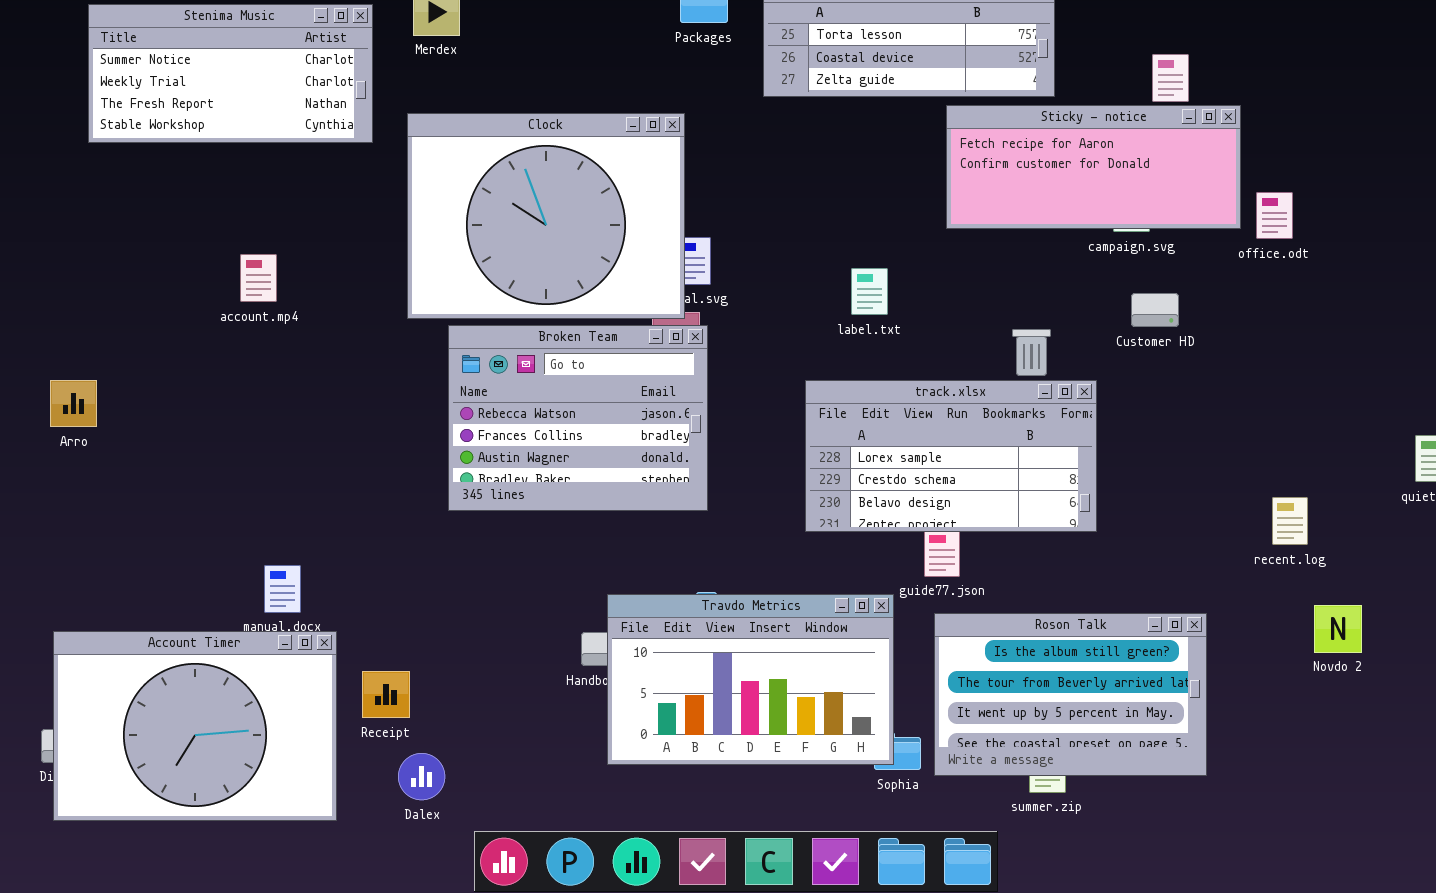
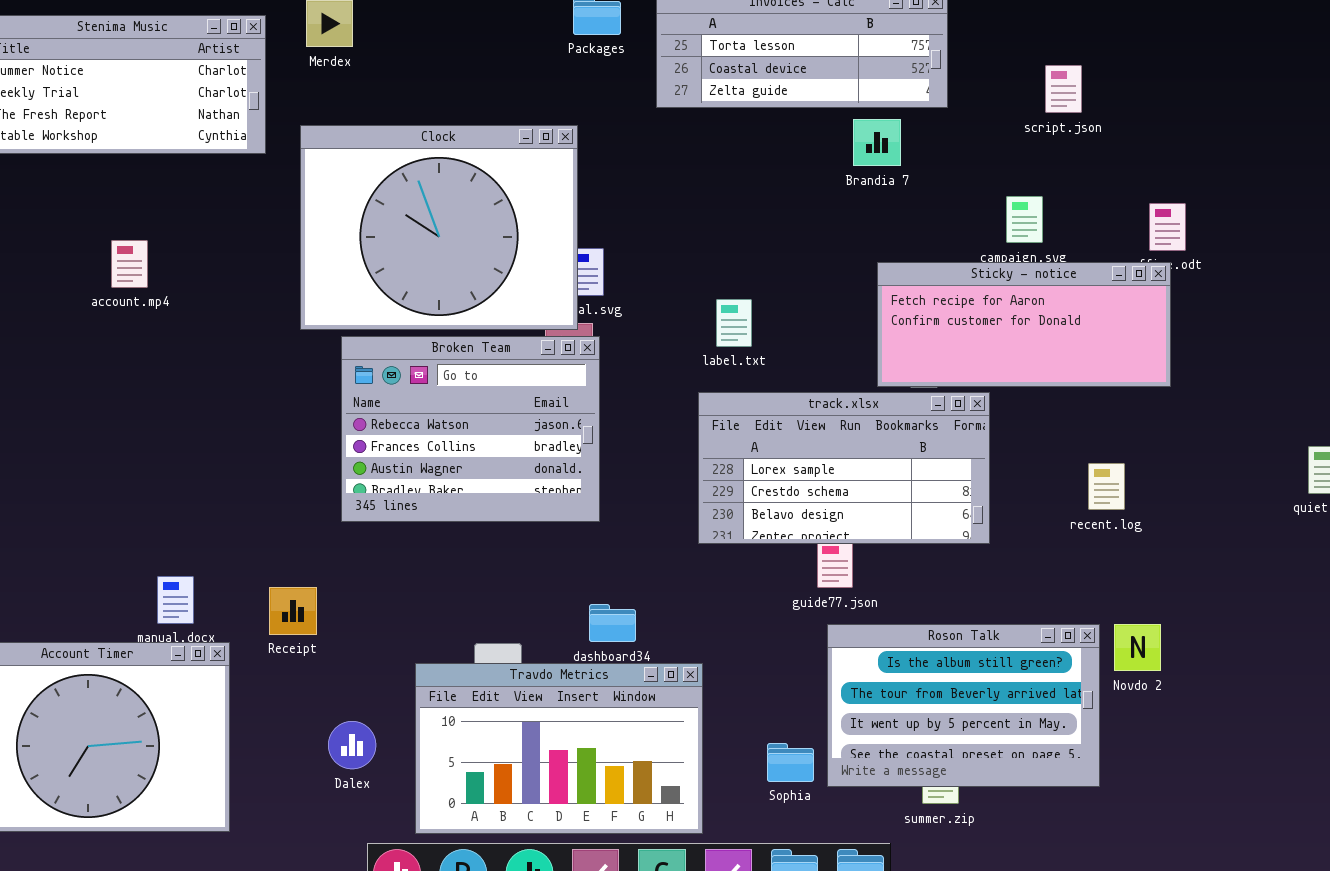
Sticky - notice: [946,105,1241,229] -> [877,262,1171,387], moved
account.mp4: [240,254,277,302] -> [111,240,148,288], moved
label.txt: [851,268,888,315] -> [716,299,752,347], moved
recent.log: [1272,497,1308,545] -> [1088,463,1125,510], moved
Travdo Metrics: [607,594,894,765] -> [415,663,703,834], moved
Novdo 2: [1314,605,1362,653] -> [1114,624,1161,671], moved
Receipt: [362,671,410,718] -> [269,587,317,635], moved
Dalex: [398,753,445,800] -> [328,721,376,769], moved

